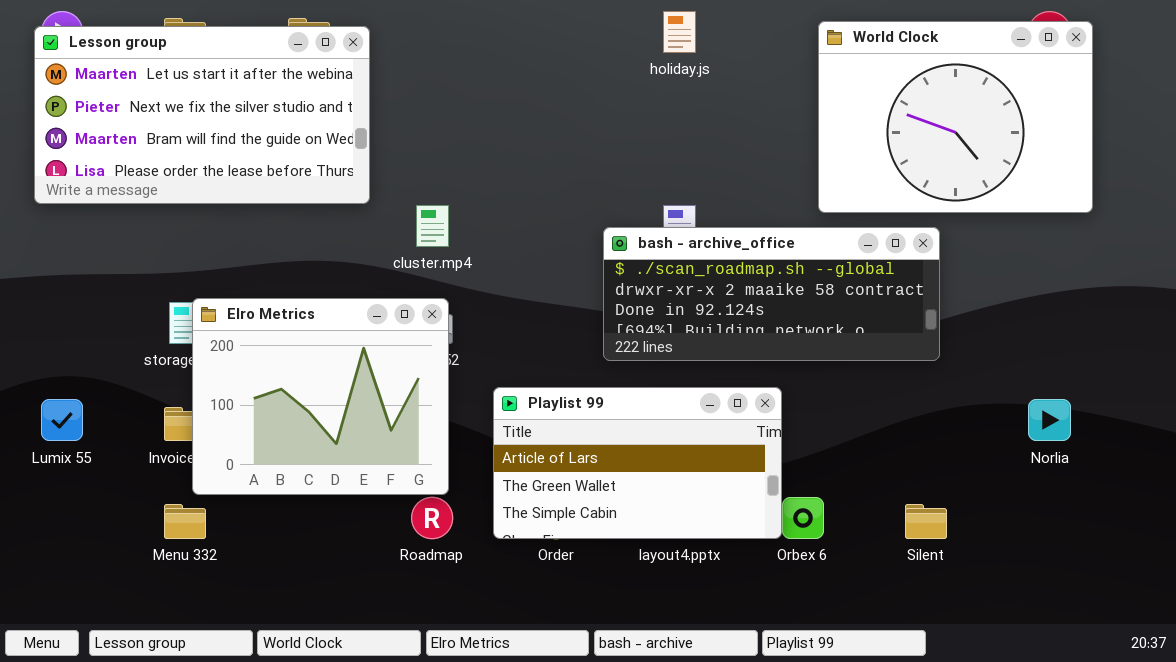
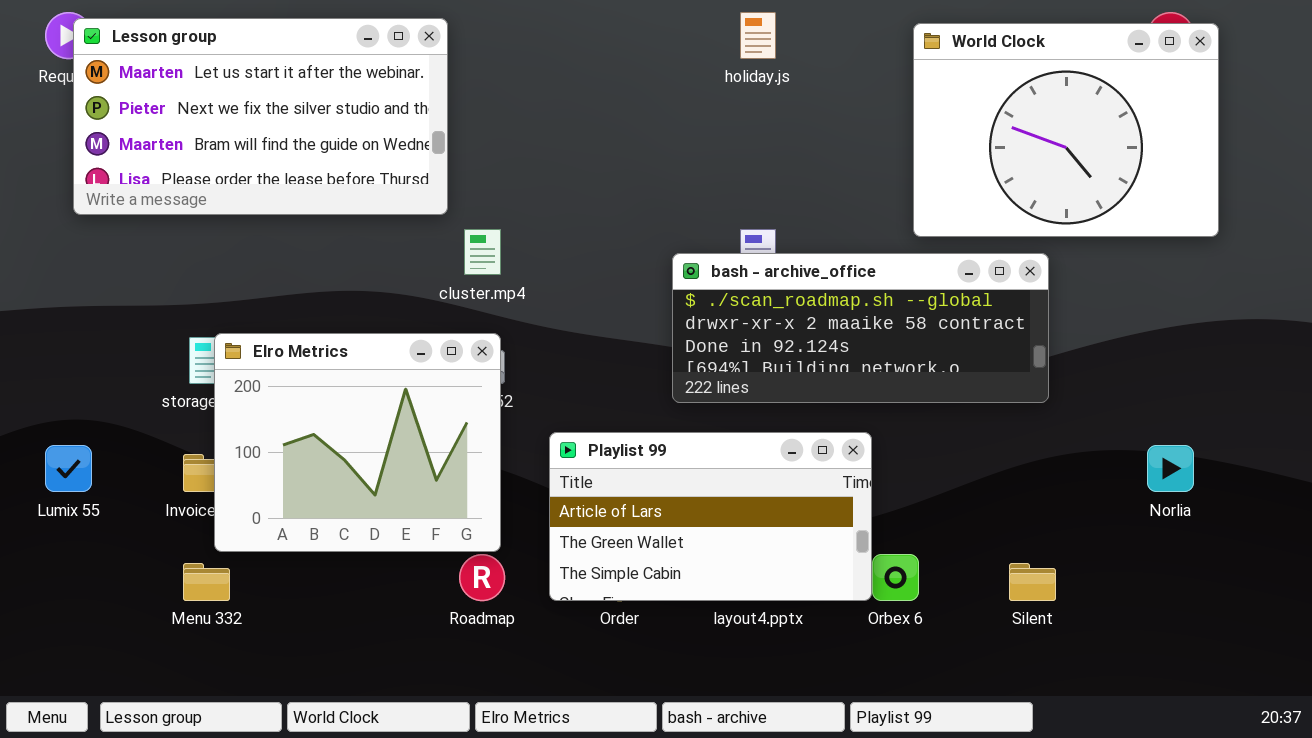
Lesson group: [34,26,370,204] -> [73,18,448,215], moved

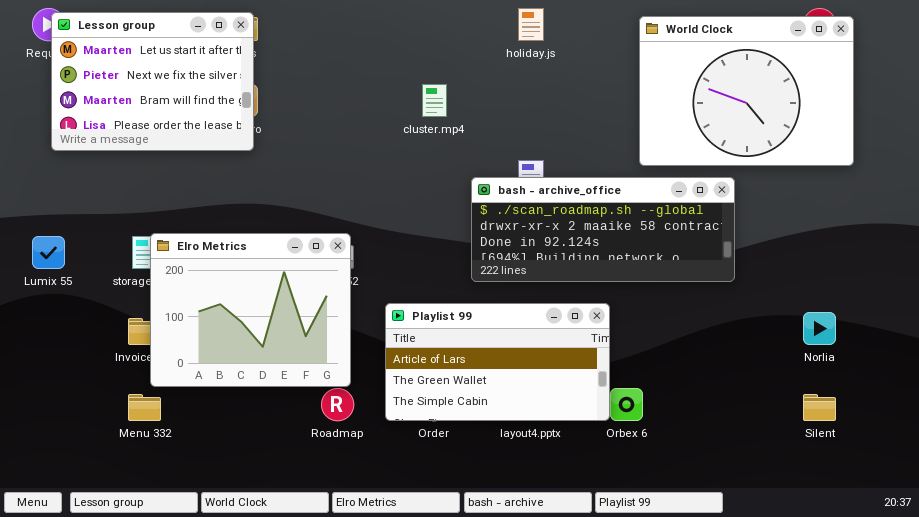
Lesson group: [73,18,448,215] -> [51,12,254,151], resized
cluster.mp4: [464,229,501,275] -> [422,84,447,117], moved
Lumix 55: [45,445,92,492] -> [32,236,65,269], moved
Silent: [1009,563,1056,601] -> [803,394,836,421], moved

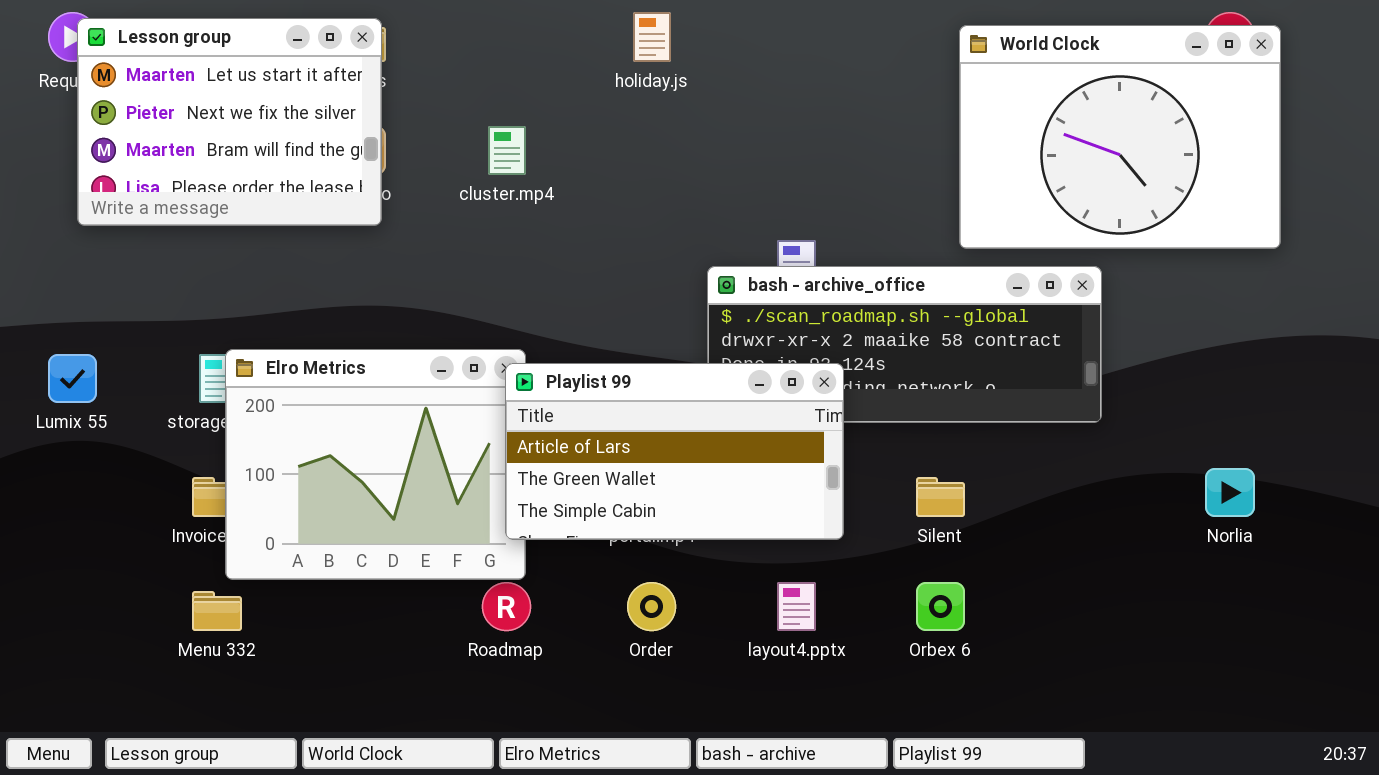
holiday.js: [518,8,544,41] -> [633,12,671,62], moved
cluster.mp4: [422,84,447,117] -> [488,126,526,175], moved
Playlist 99: [385,303,610,421] -> [505,363,844,540], moved
Silent: [803,394,836,421] -> [916,477,965,517], moved

